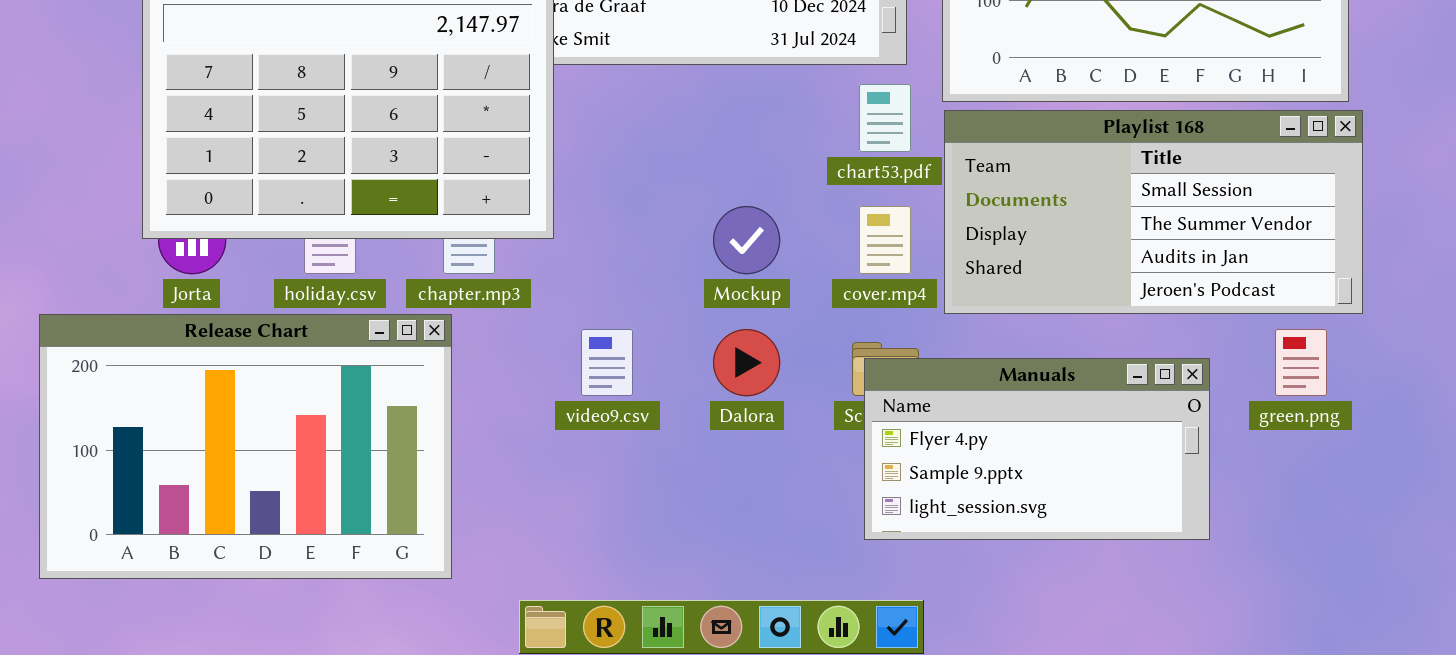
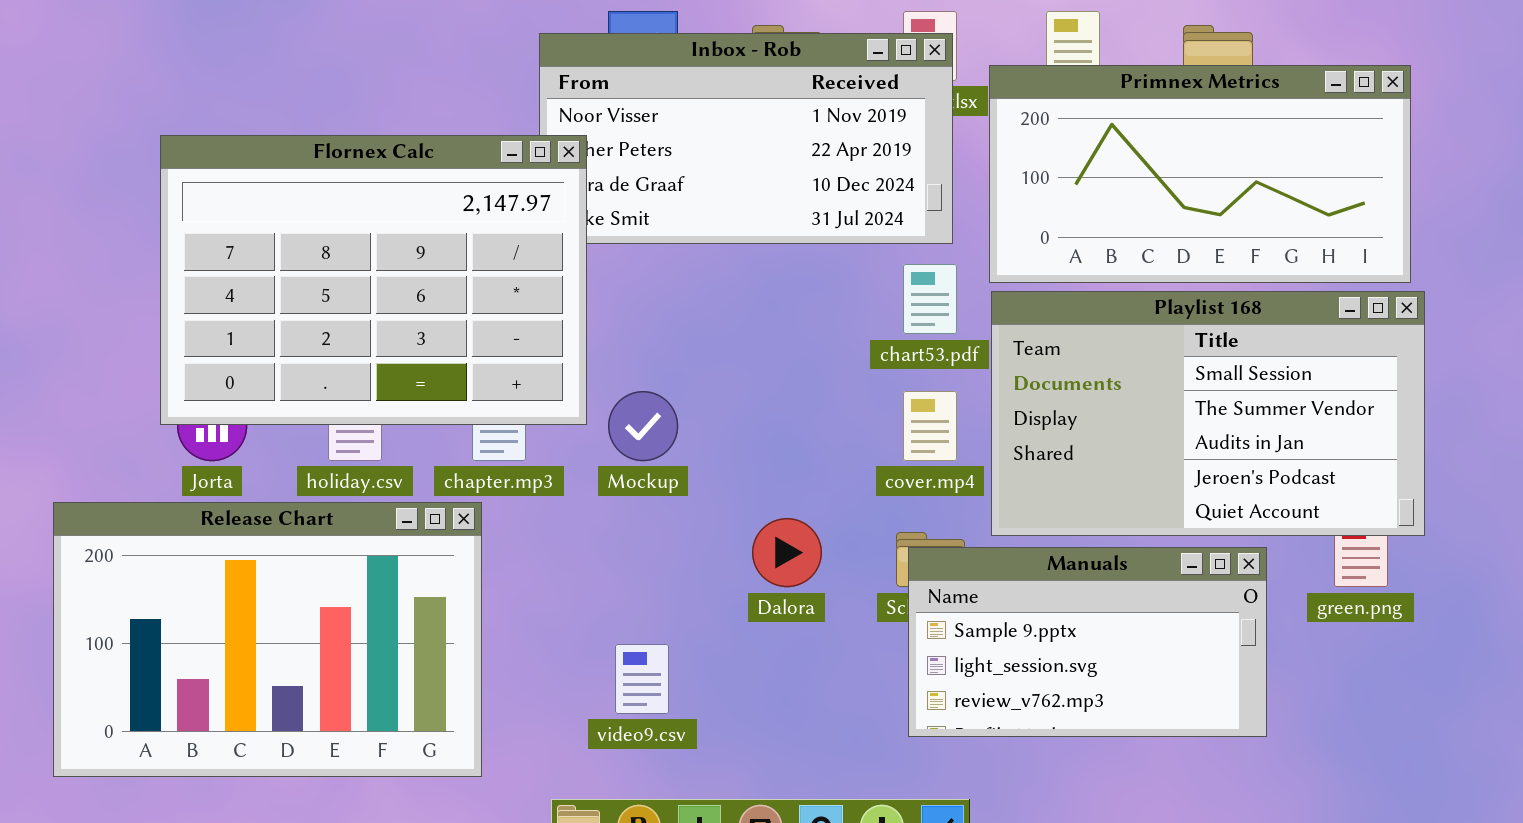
Playlist 168: [944,110,1363,314] -> [991,291,1425,536], resized
Mockup: [713,206,780,274] -> [608,391,678,461], moved
video9.csv: [581,329,633,396] -> [615,644,669,714], moved
Manuals: [864,358,1210,540] -> [908,547,1267,737], scrolled down 1 row

